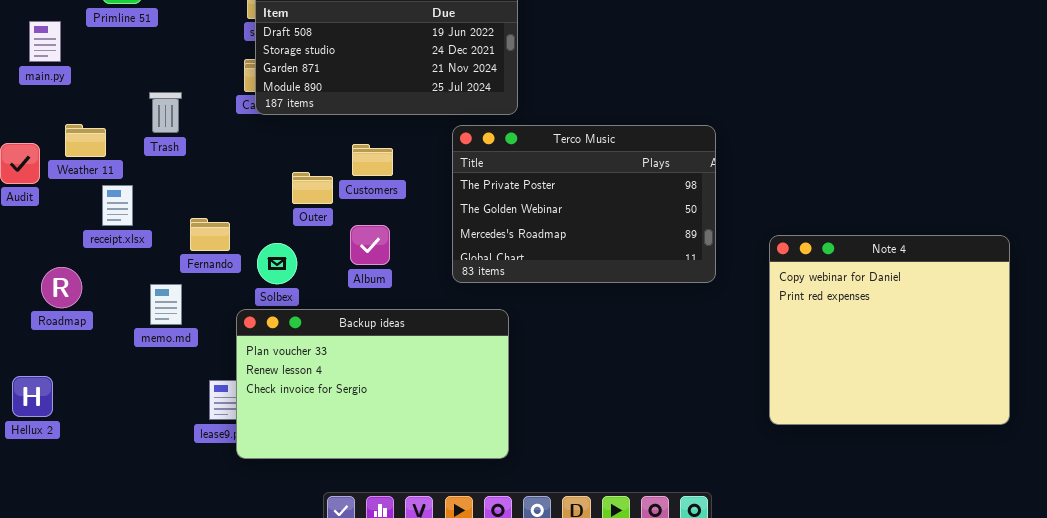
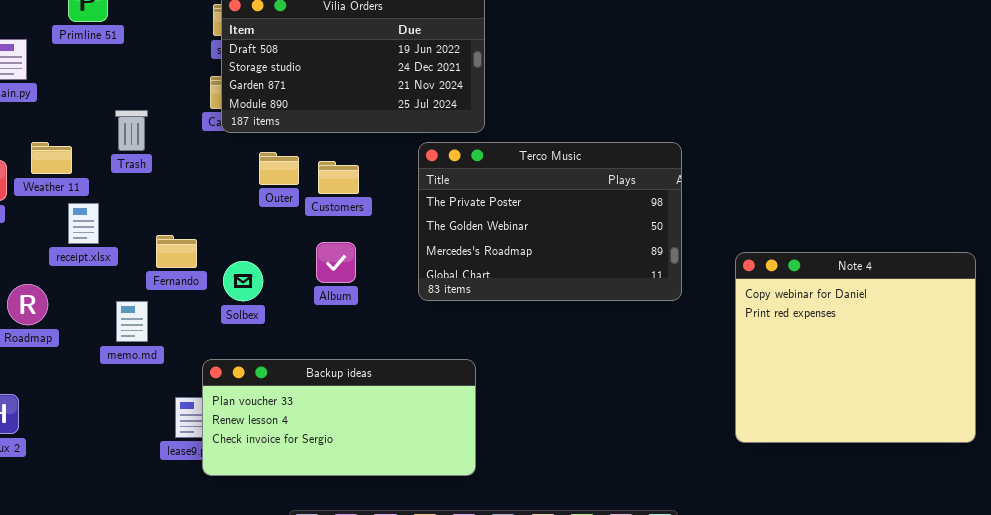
Outer: [292,172,333,204] -> [259,152,299,185], moved
Backup ideas: [236,309,509,459] -> [202,359,476,476], resized

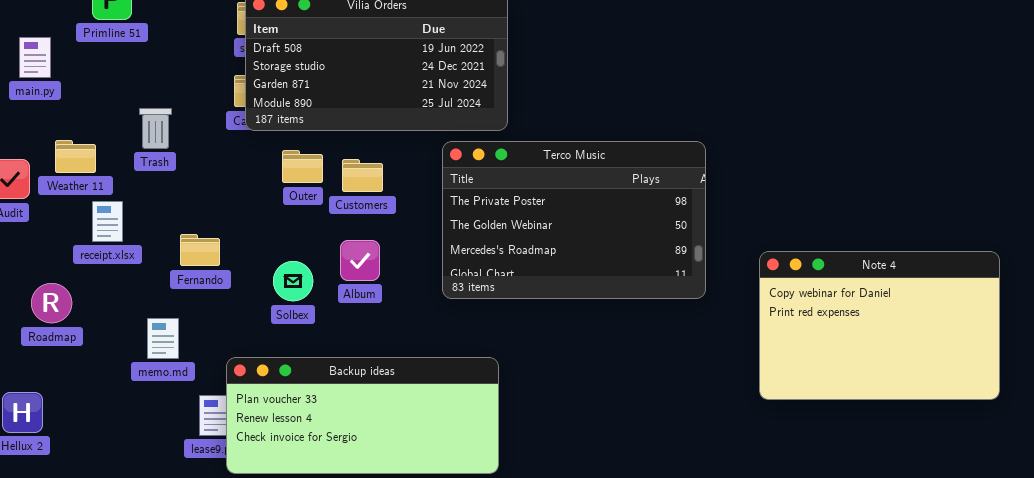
Note 4: [735,252,976,443] -> [759,251,1000,400], resized
Solbex: [223,261,263,301] -> [273,261,313,301], moved
memo.md: [116,301,148,342] -> [147,318,179,359], moved

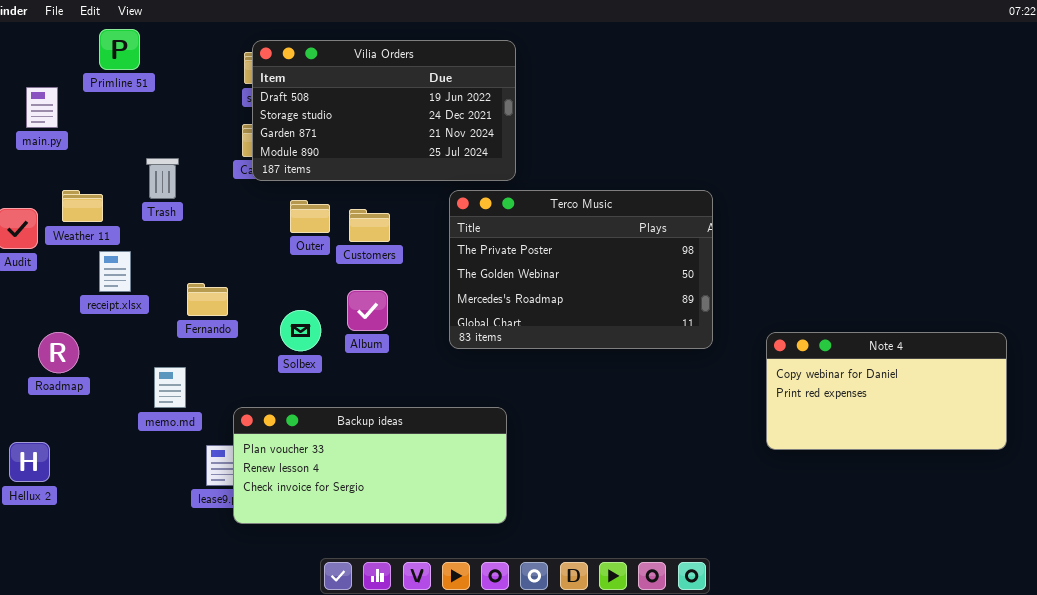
Note 4: [759,251,1000,400] -> [766,332,1007,450], resized

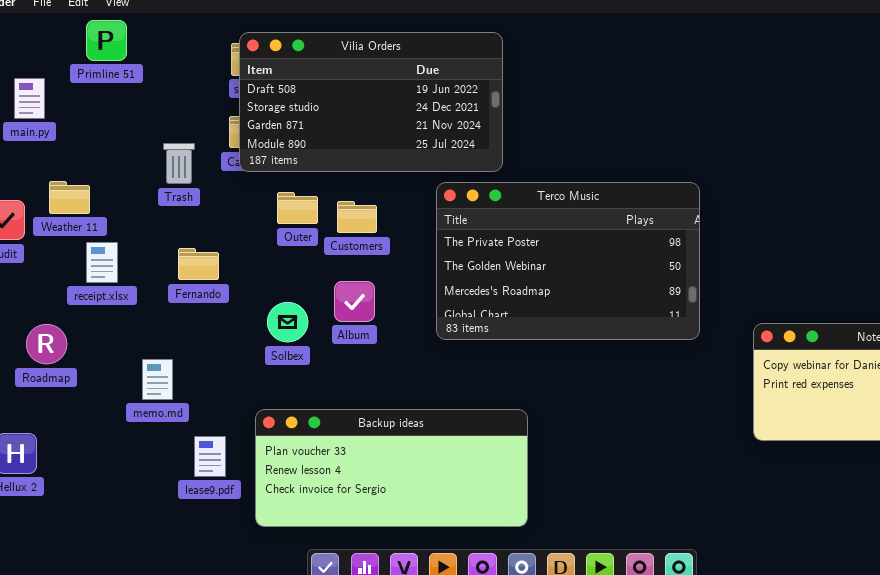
Trash: [146,158,179,199] -> [163,143,195,184], moved
Fernando: [187,283,228,316] -> [178,248,219,280], moved
Backup ideas: [233,407,507,524] -> [255,409,528,527], moved

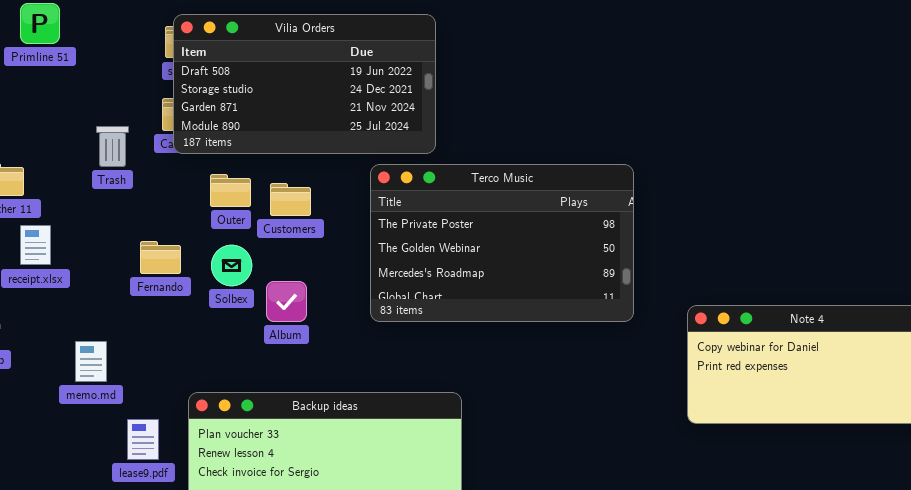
Fernando: [178,248,219,280] -> [140,241,181,274], moved
Album: [334,281,375,322] -> [266,281,307,322], moved
Solbex: [267,302,308,342] -> [211,245,252,286], moved

